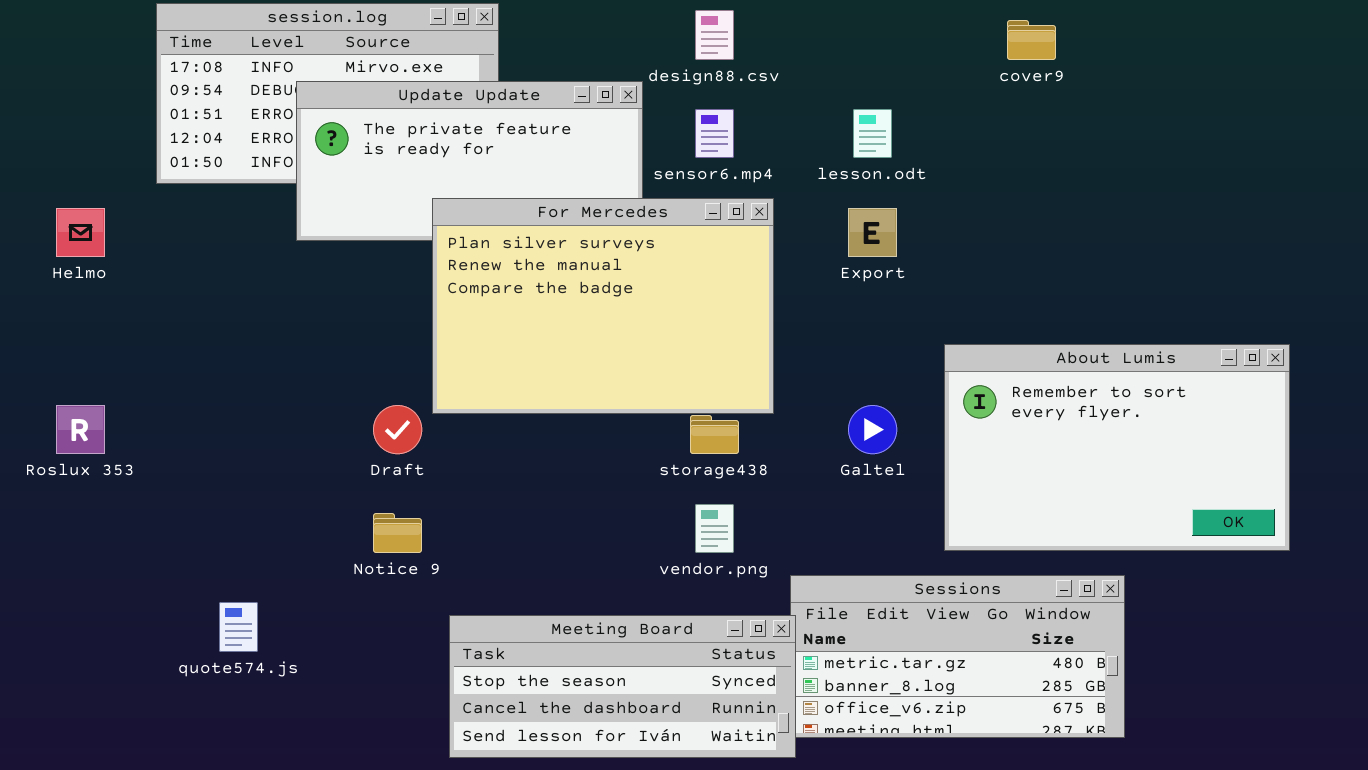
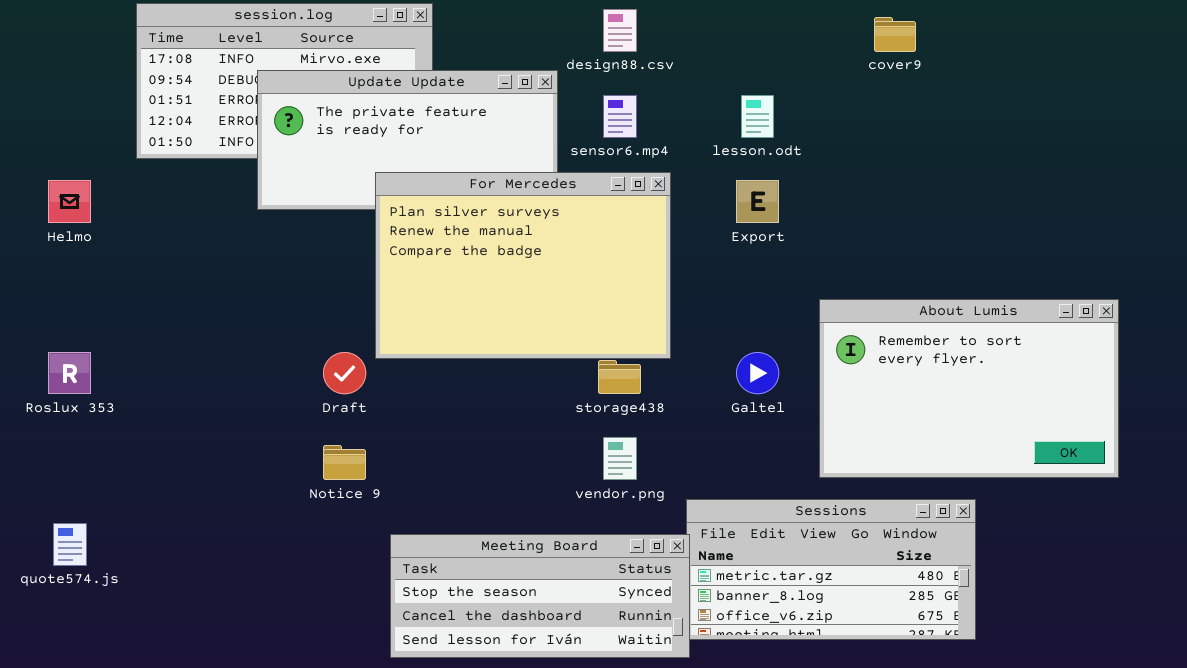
quote574.js: [219,602,258,652] -> [53,523,87,566], moved

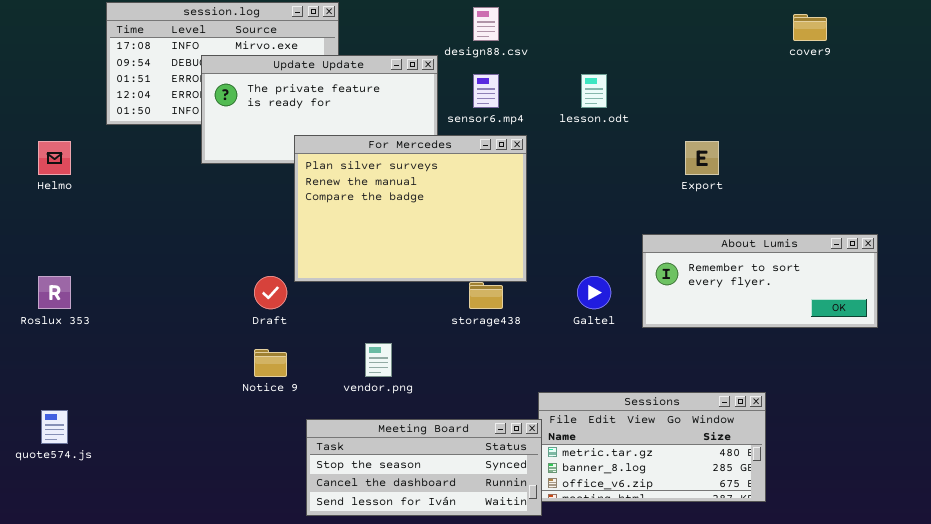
cover9: [874,17,916,52] -> [793,14,827,41], moved
Export: [736,180,779,223] -> [685,141,719,175], moved
About Lumis: [819,299,1119,478] -> [642,234,878,328], resized
vendor.png: [603,437,637,480] -> [365,343,392,377], moved

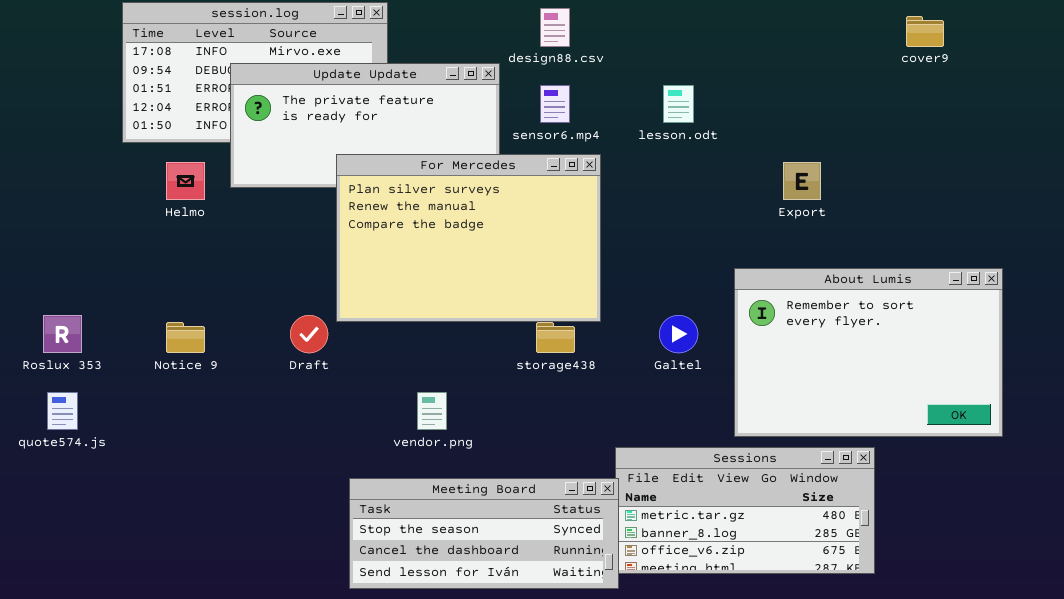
Helmo: [38,141,71,175] -> [166,162,205,200], moved
About Lumis: [642,234,878,328] -> [734,268,1003,437], resized
Notice 9: [254,349,287,377] -> [166,322,205,353], moved
quote574.js: [41,410,68,444] -> [47,392,78,430], moved

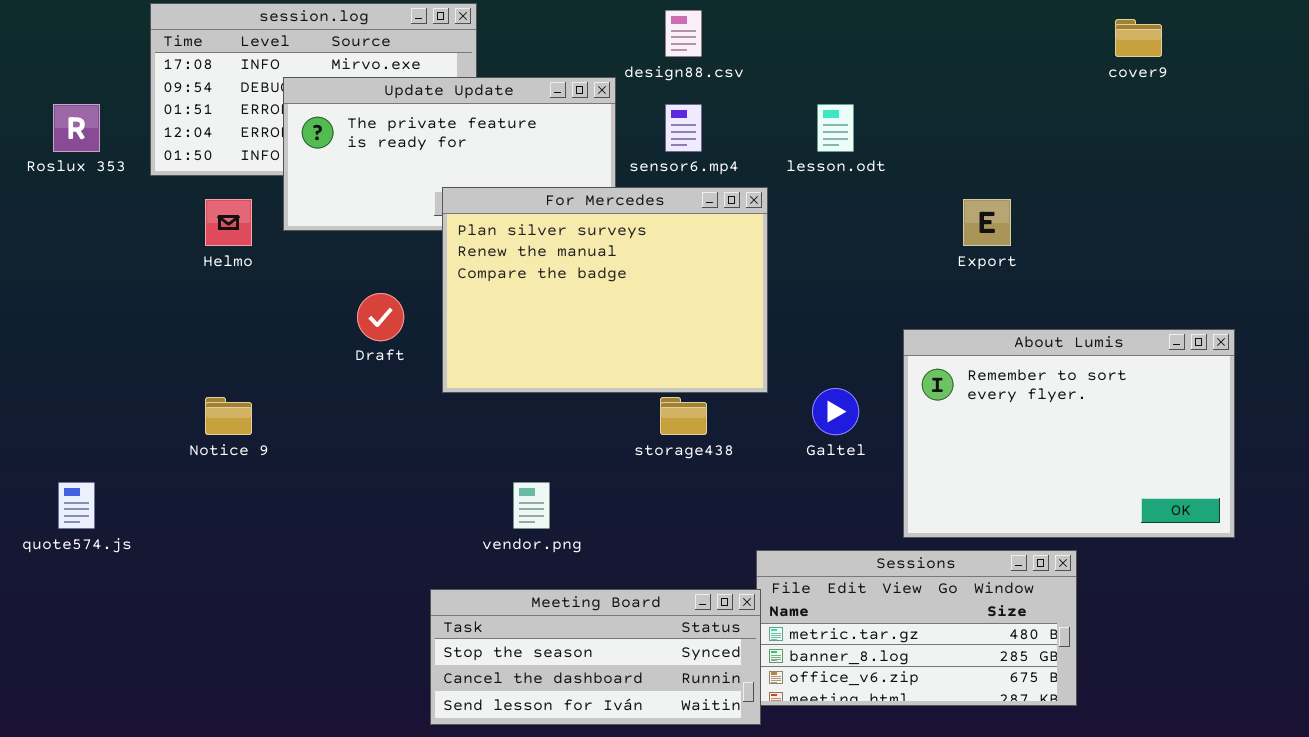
For Mercedes: [336,154,601,322] -> [442,187,768,393], moved
Roslux 353: [43,315,82,353] -> [53,104,100,152], moved
Draft: [290,315,328,353] -> [357,293,404,341], moved

